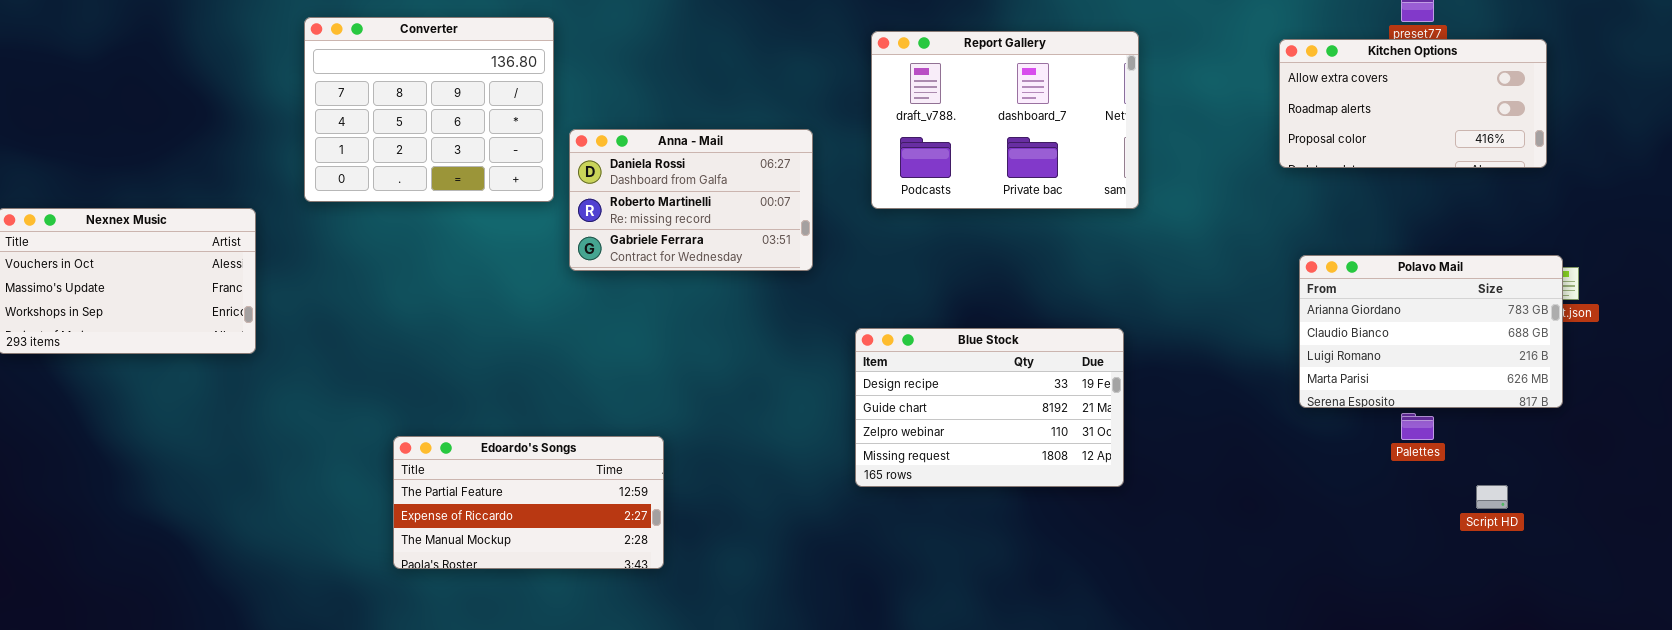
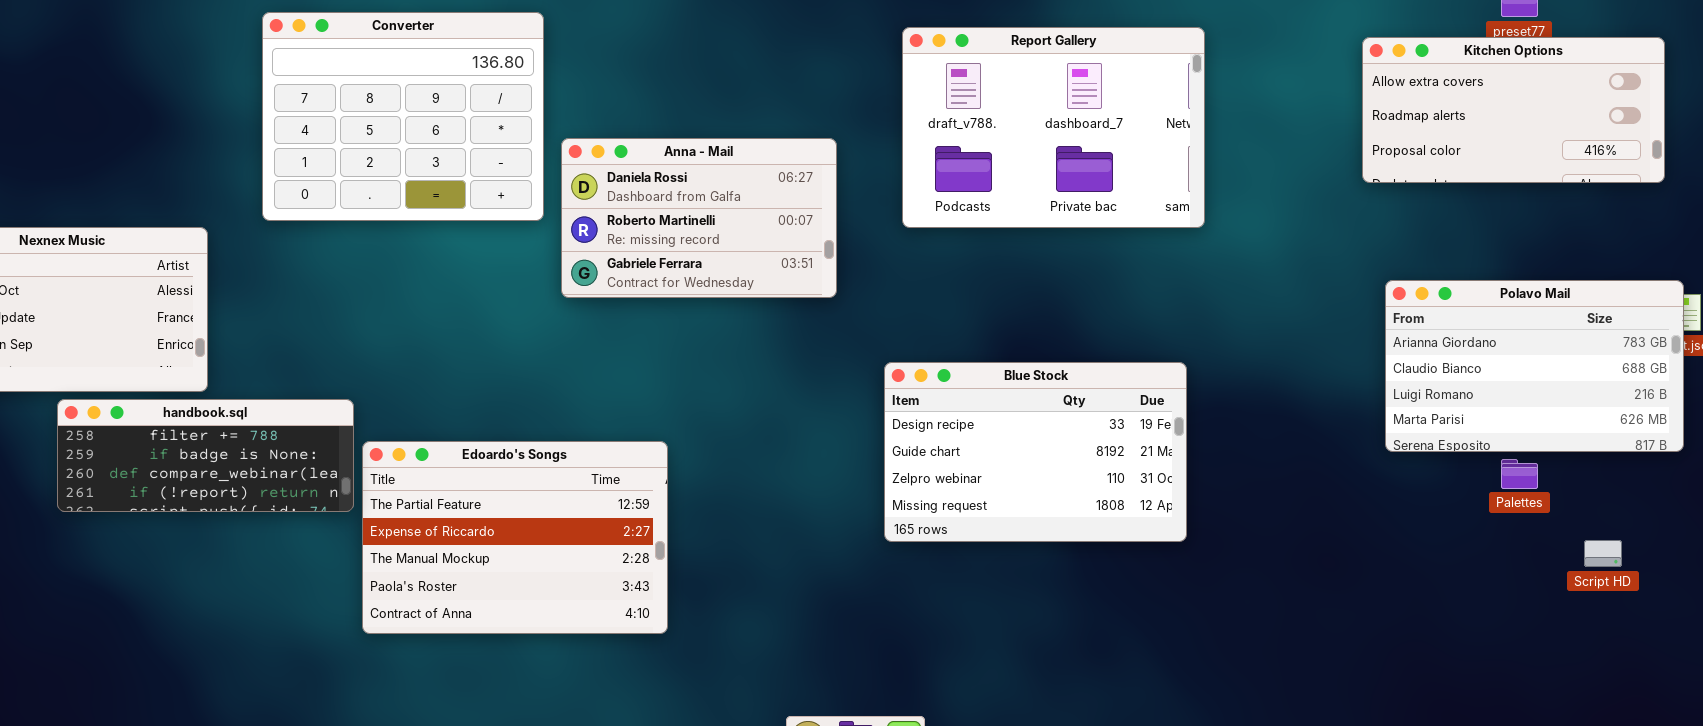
handbook.sql: none -> [57,399,354,512], opened
Edoardo's Songs: [393,436,664,569] -> [362,441,668,634], resized

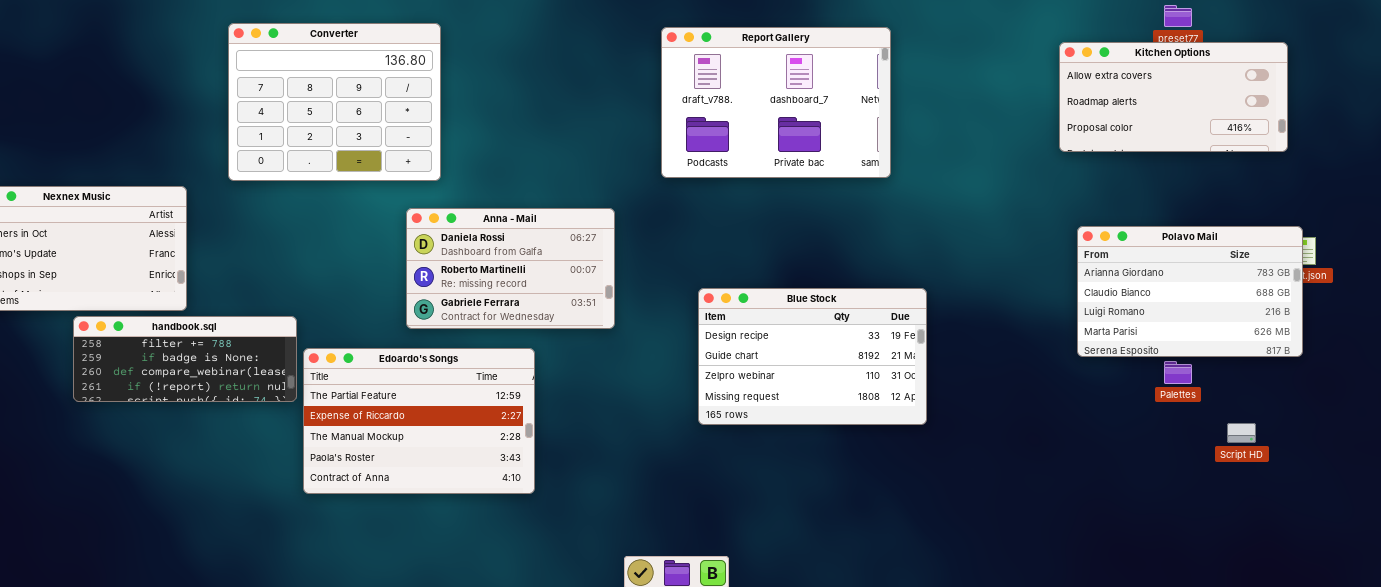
Report Gallery: [902,27,1205,228] -> [661,27,891,178], moved
Anna - Mail: [561,138,837,298] -> [406,208,615,329], moved

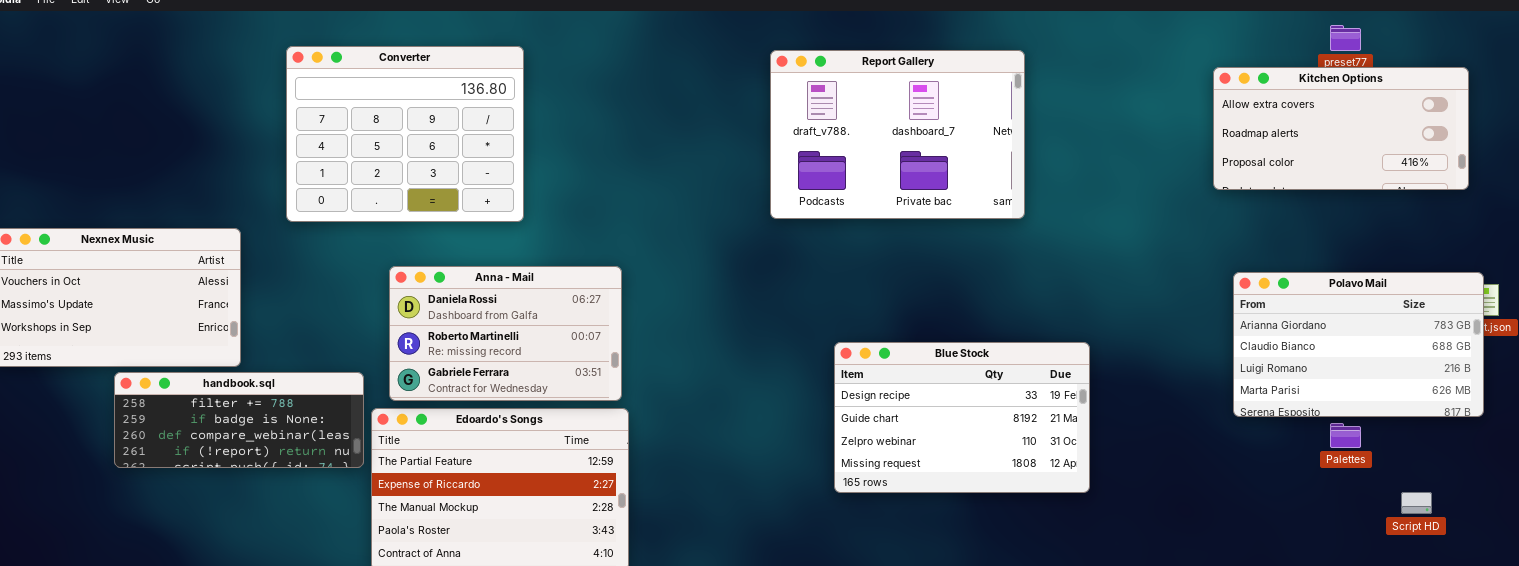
Anna - Mail: [406,208,615,329] -> [389,266,622,401], moved
Blue Stock: [698,288,927,425] -> [834,342,1090,493], moved

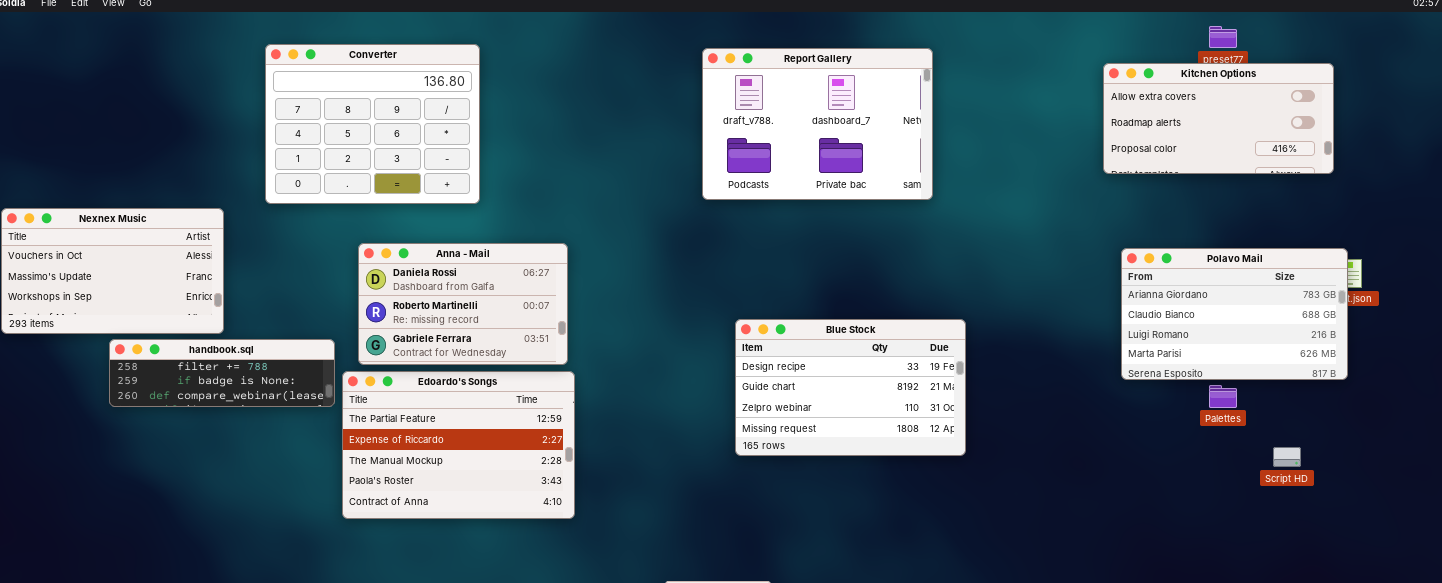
Blue Stock: [834,342,1090,493] -> [735,319,966,456], moved
handbook.sql: [114,372,364,468] -> [109,339,335,407], resized

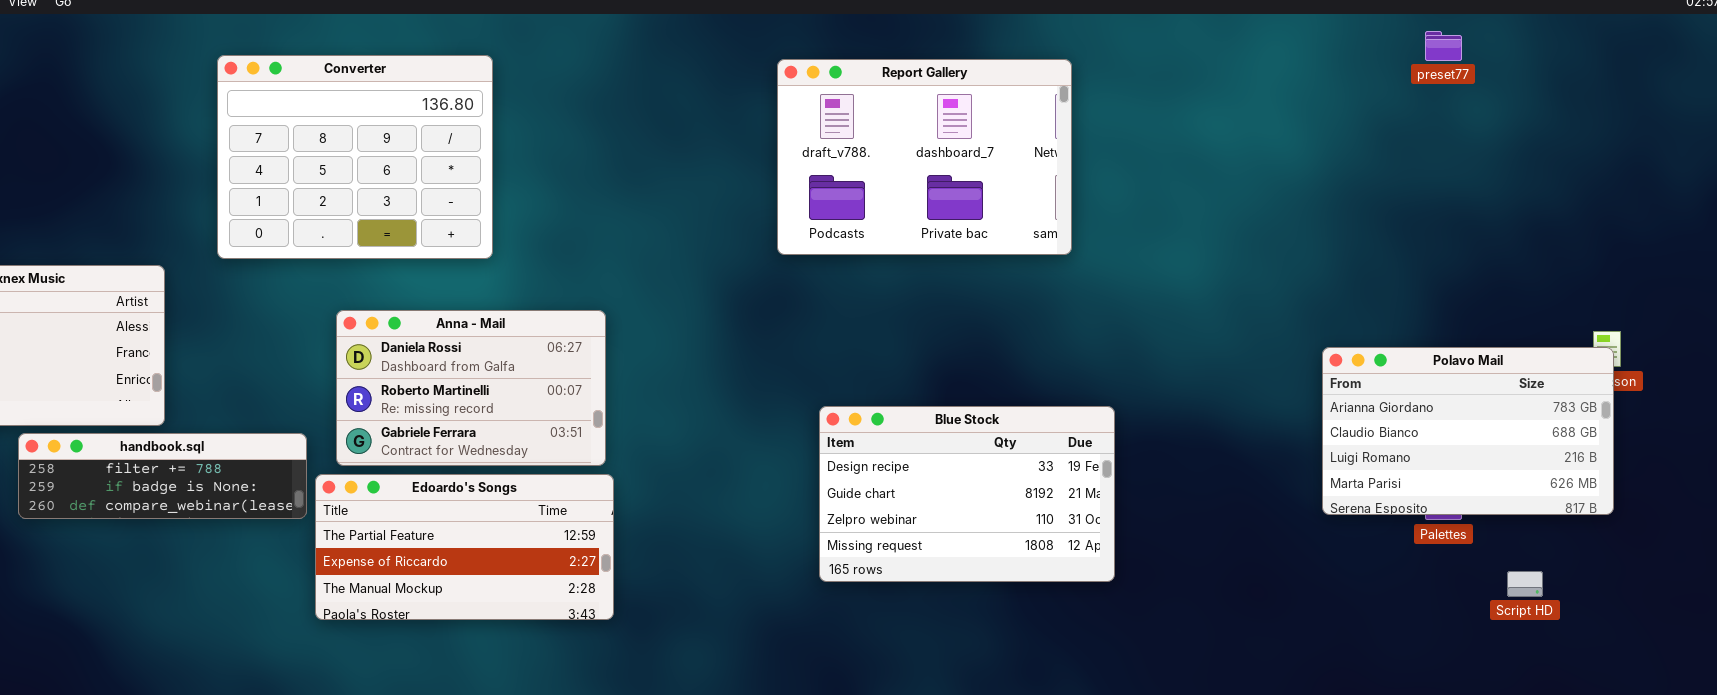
Kitchen Options: [1103,63,1334,174] -> none, closed
Polavo Mail: [1121,248,1348,380] -> [1322,347,1614,515], moved
Edoardo's Songs: [342,371,575,519] -> [315,474,614,620], resized

